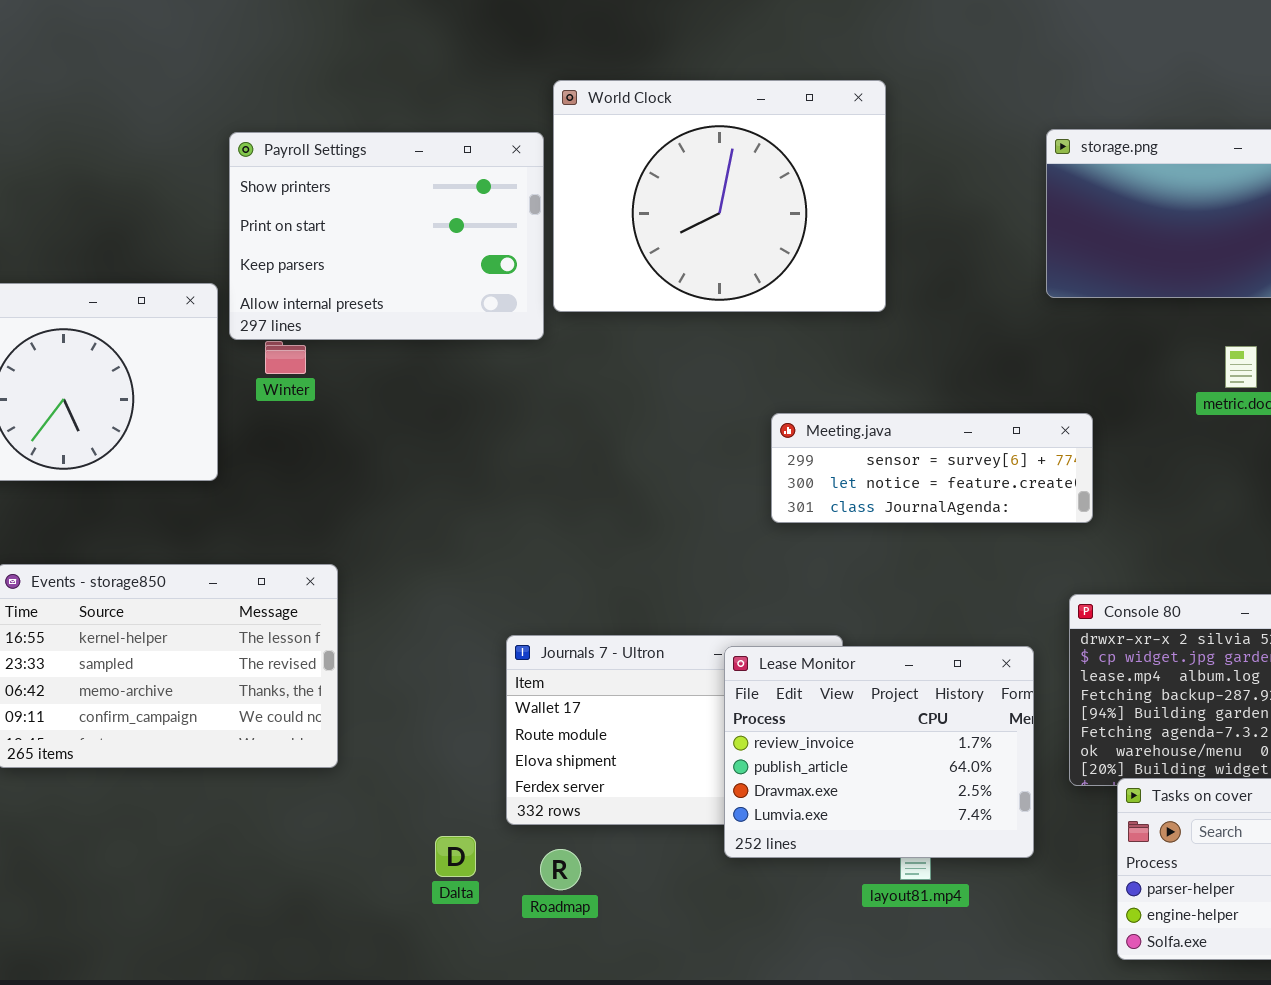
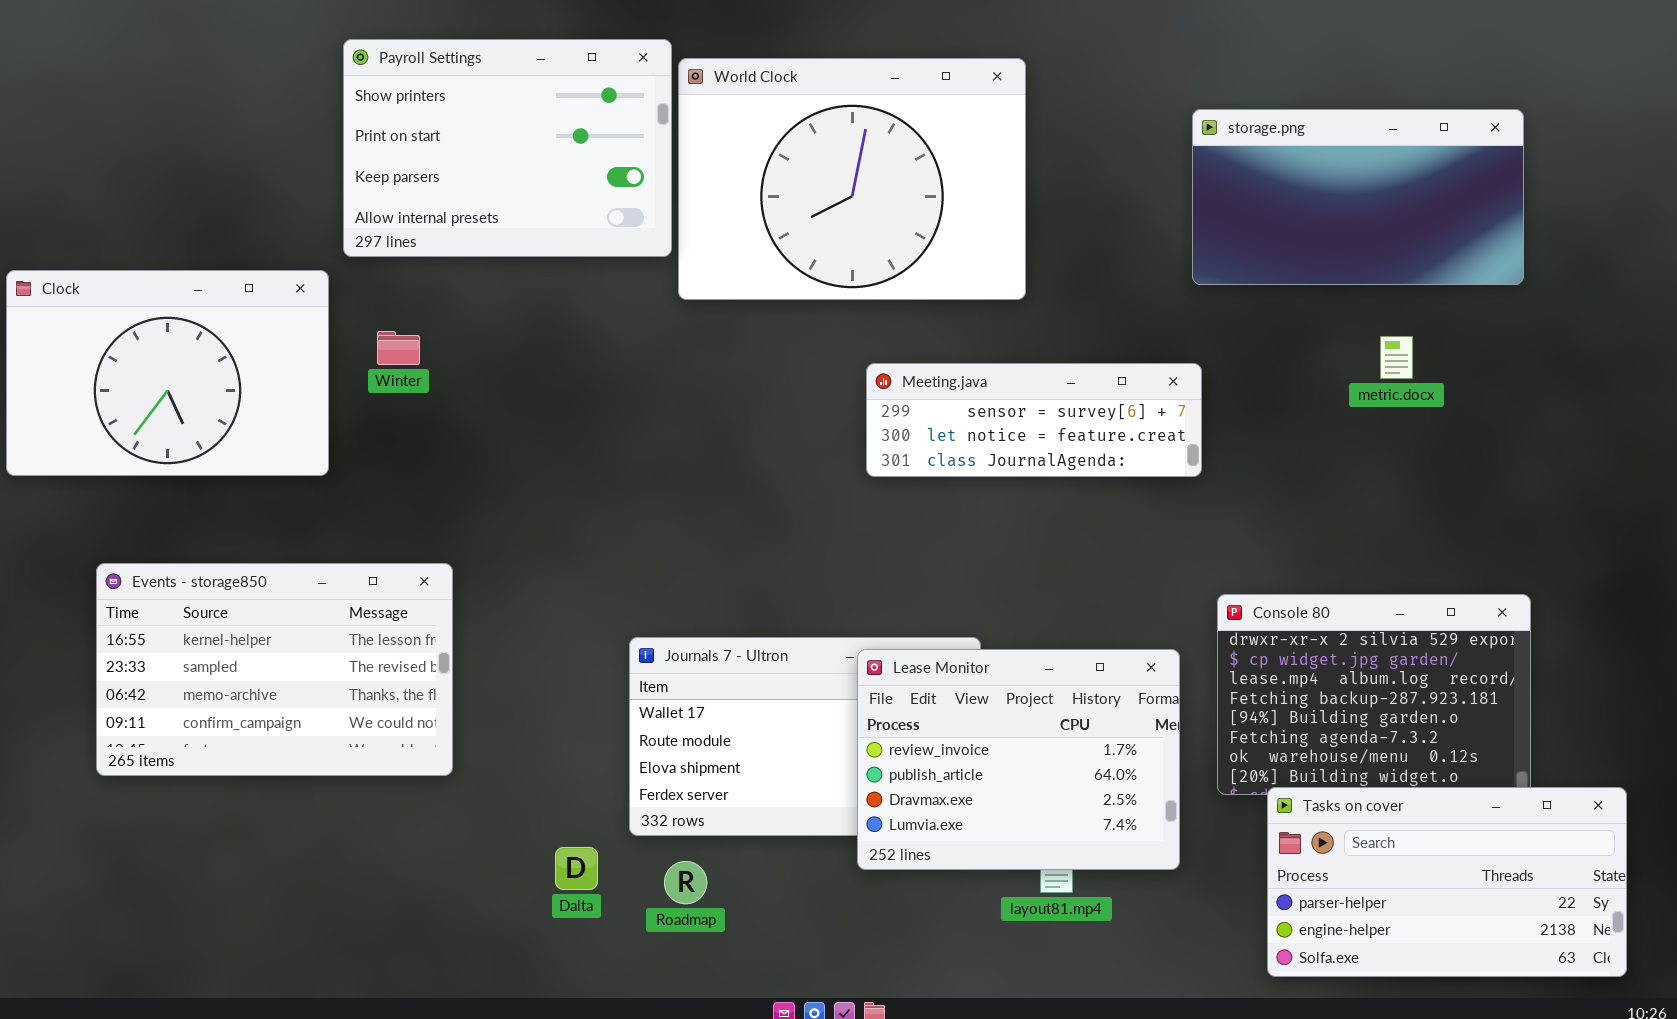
Payroll Settings: [229,132,544,340] -> [343,39,672,257], moved
Meeting.java: [771,413,1093,523] -> [866,363,1202,477], moved

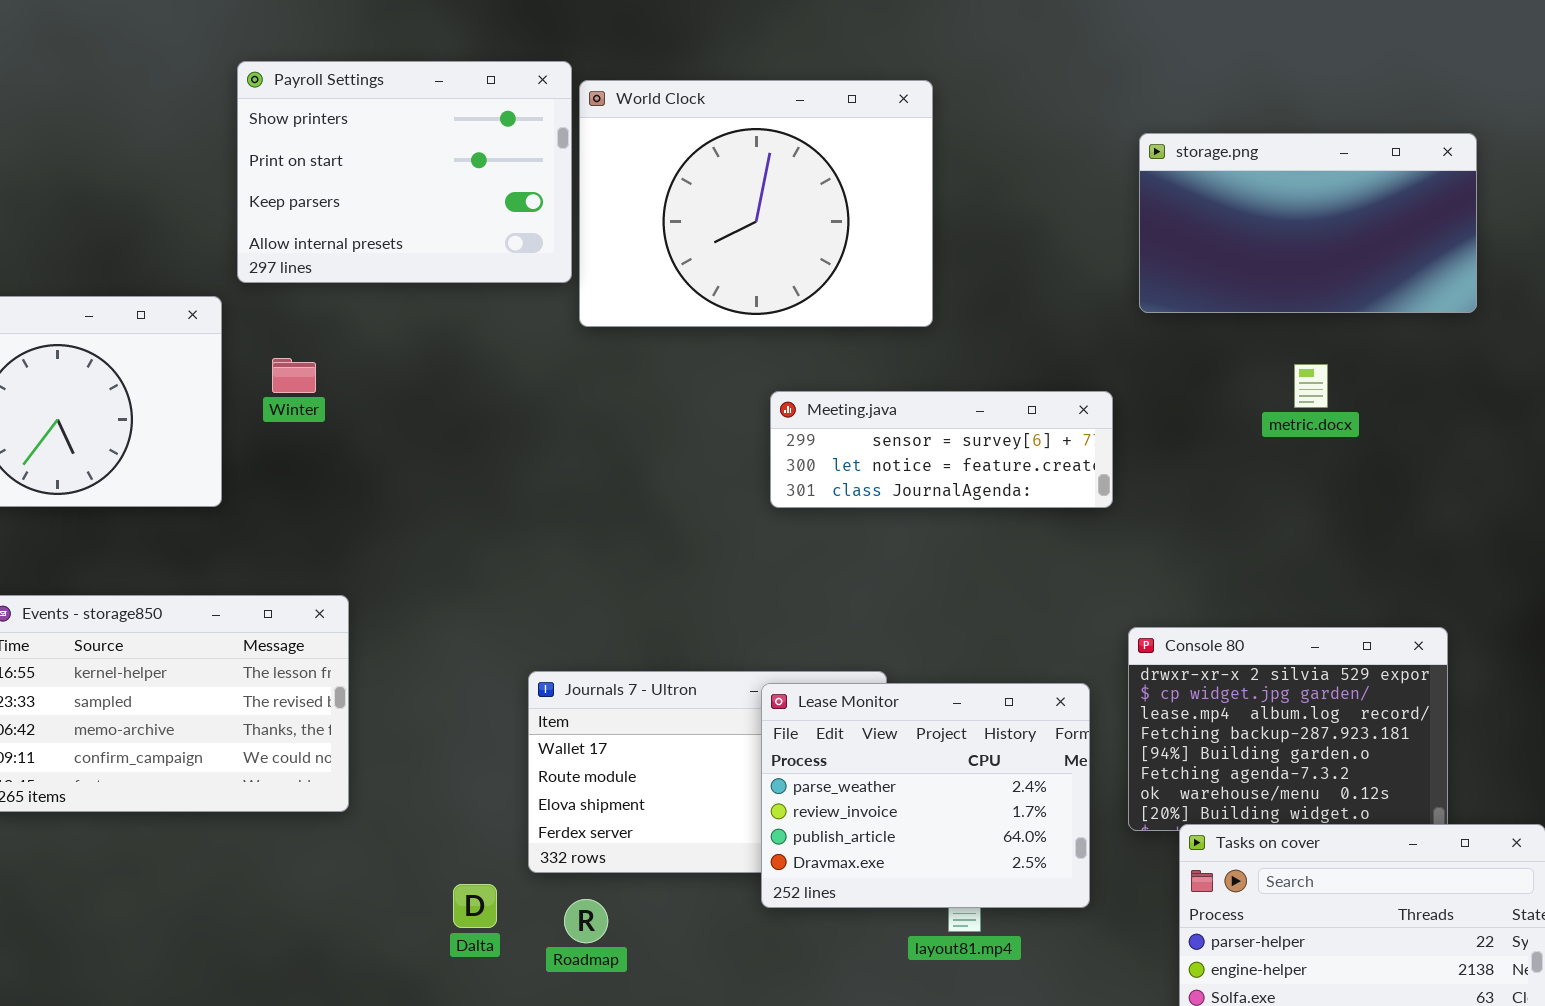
storage.png: [1192,109,1524,285] -> [1139,133,1477,313], moved
Lease Monitor: [857,649,1180,870] -> [761,683,1090,908], scrolled up 1 row

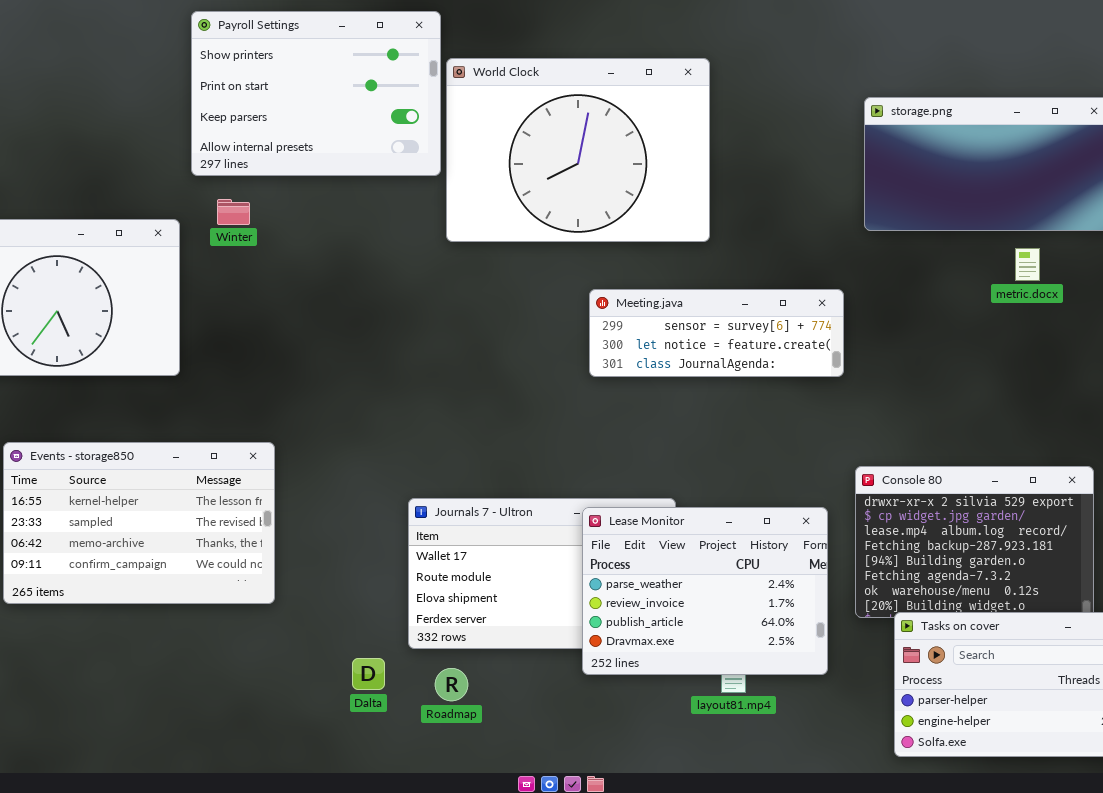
Payroll Settings: [237,61,572,283] -> [191,11,441,176], moved
Winter: [272,358,316,393] -> [217,199,250,225], moved
metric.docx: [1294,364,1328,408] -> [1015,248,1040,281], moved

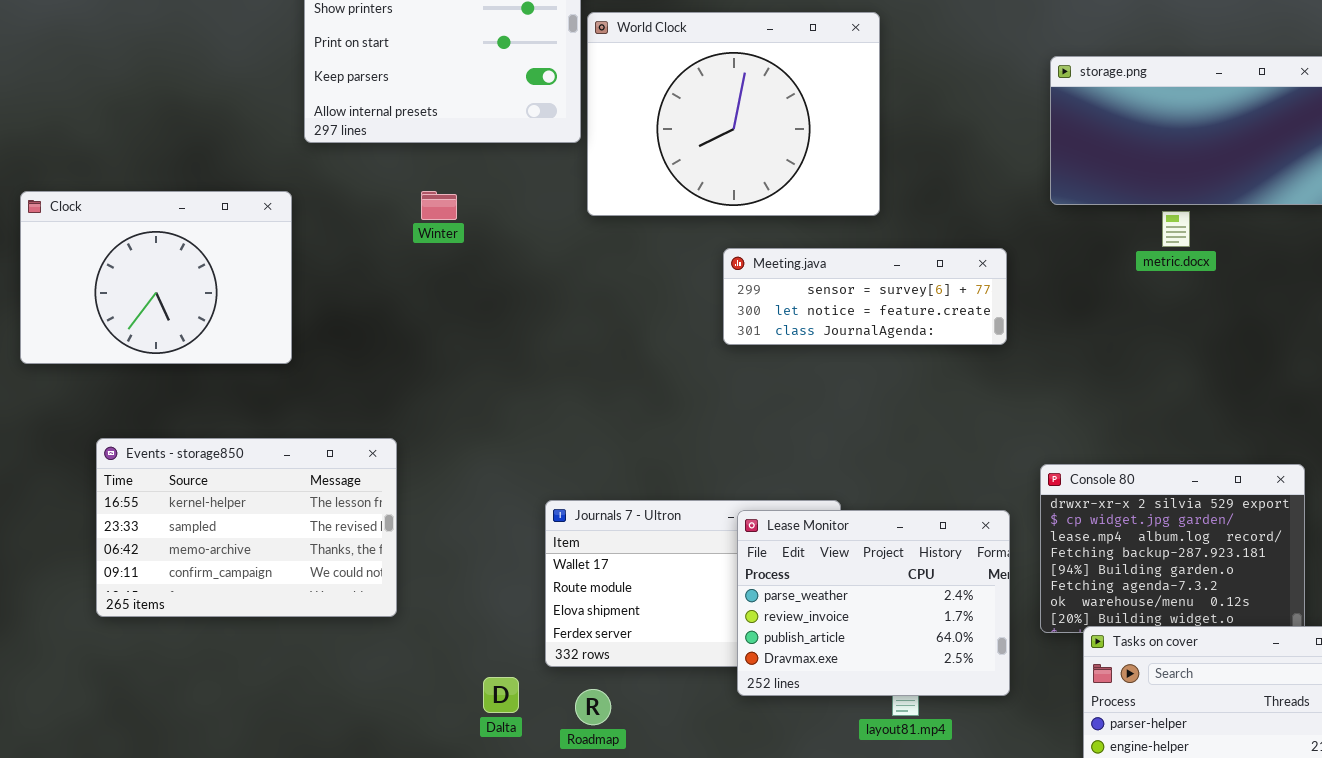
Winter: [217,199,250,225] -> [421,191,457,220], moved
metric.docx: [1015,248,1040,281] -> [1162,211,1190,247], moved
Meeting.java: [589,289,844,377] -> [723,248,1007,345], moved

